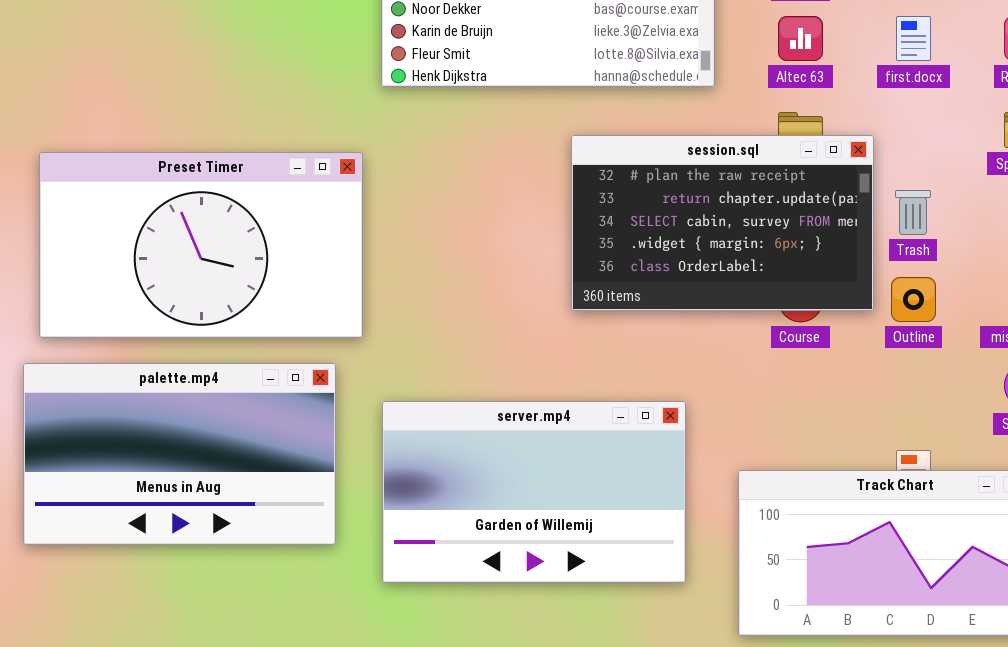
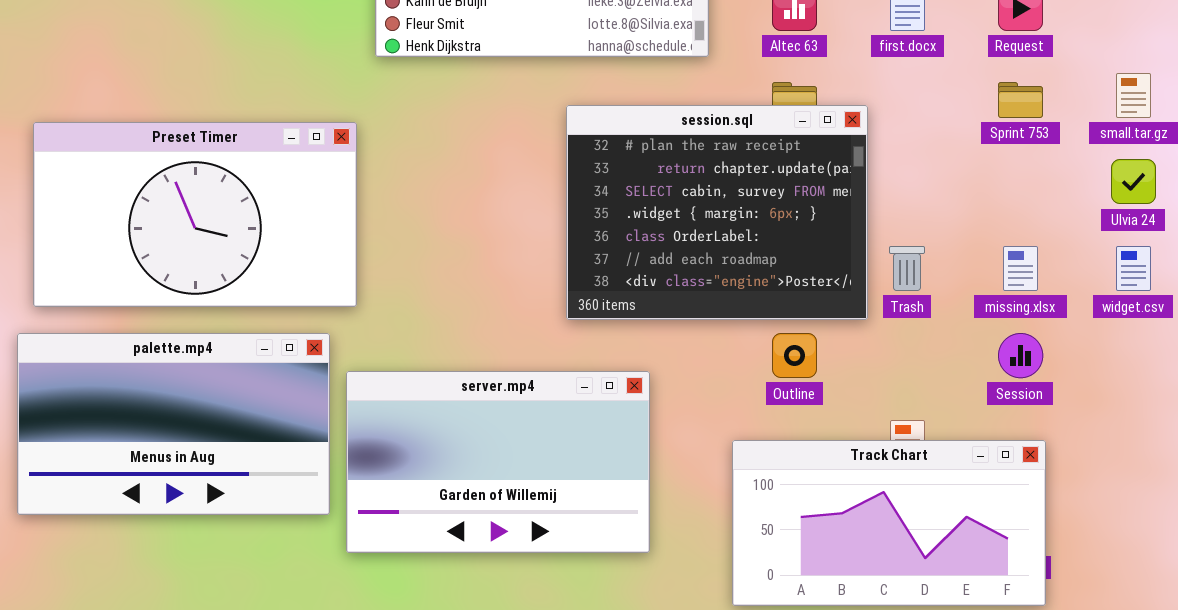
session.sql: [571,135,874,311] -> [566,105,868,320], resized
Trash: [895,190,931,235] -> [889,246,925,291], moved
Outline: [891,277,936,322] -> [772,333,817,378], moved
server.mp4: [382,401,686,583] -> [346,371,650,553], moved

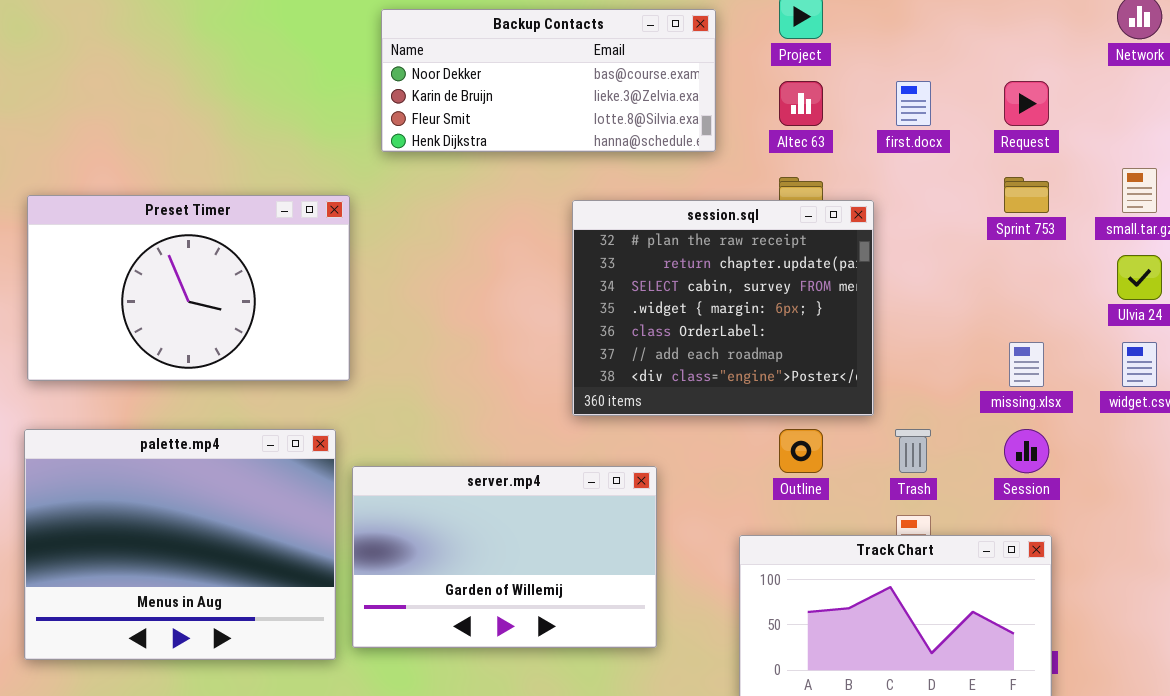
Preset Timer: [33,122,357,307] -> [27,195,350,381], moved
Trash: [889,246,925,291] -> [895,429,931,473], moved
palette.mp4: [17,333,330,515] -> [24,429,336,660], resized

